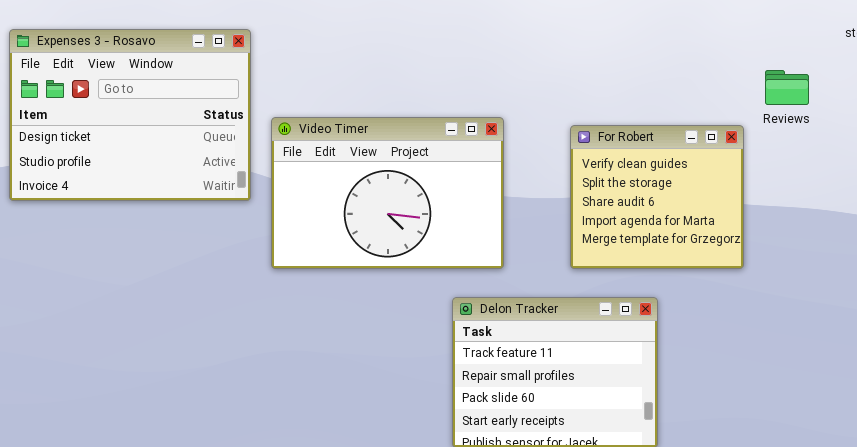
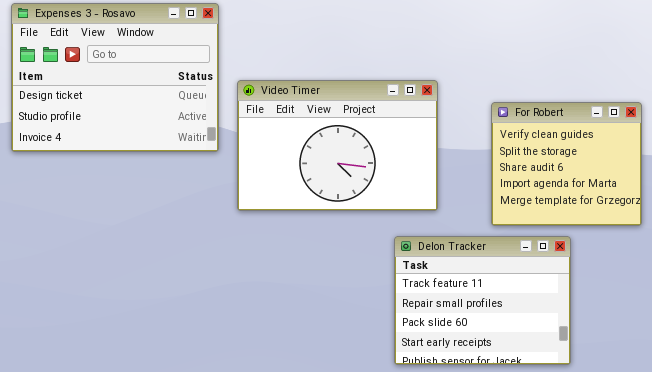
For Robert: [570,125,744,269] -> [491,102,642,226], moved

